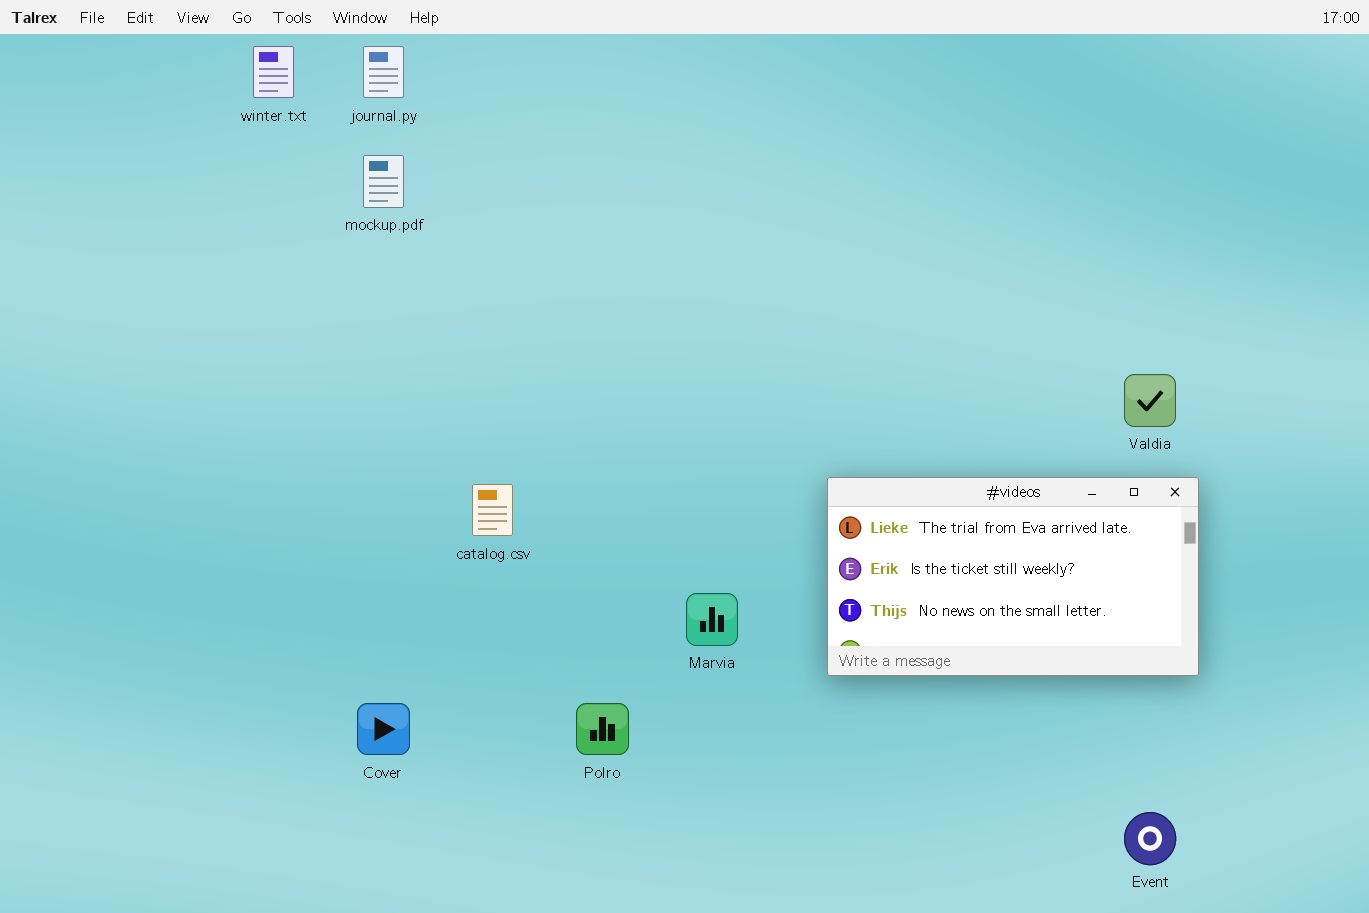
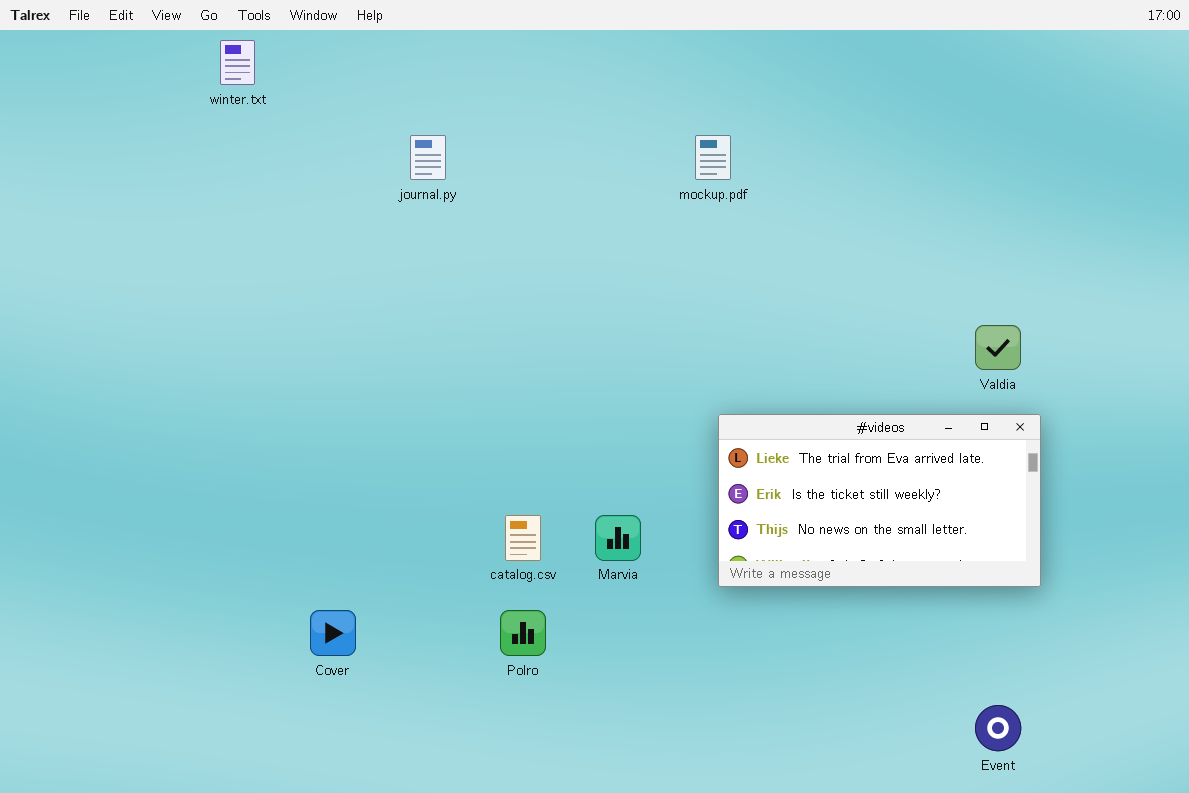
journal.py: [363,46,404,98] -> [410,135,446,180], moved
mockup.pdf: [363,155,404,208] -> [695,135,731,180], moved
catalog.csv: [472,484,513,536] -> [505,515,541,561], moved

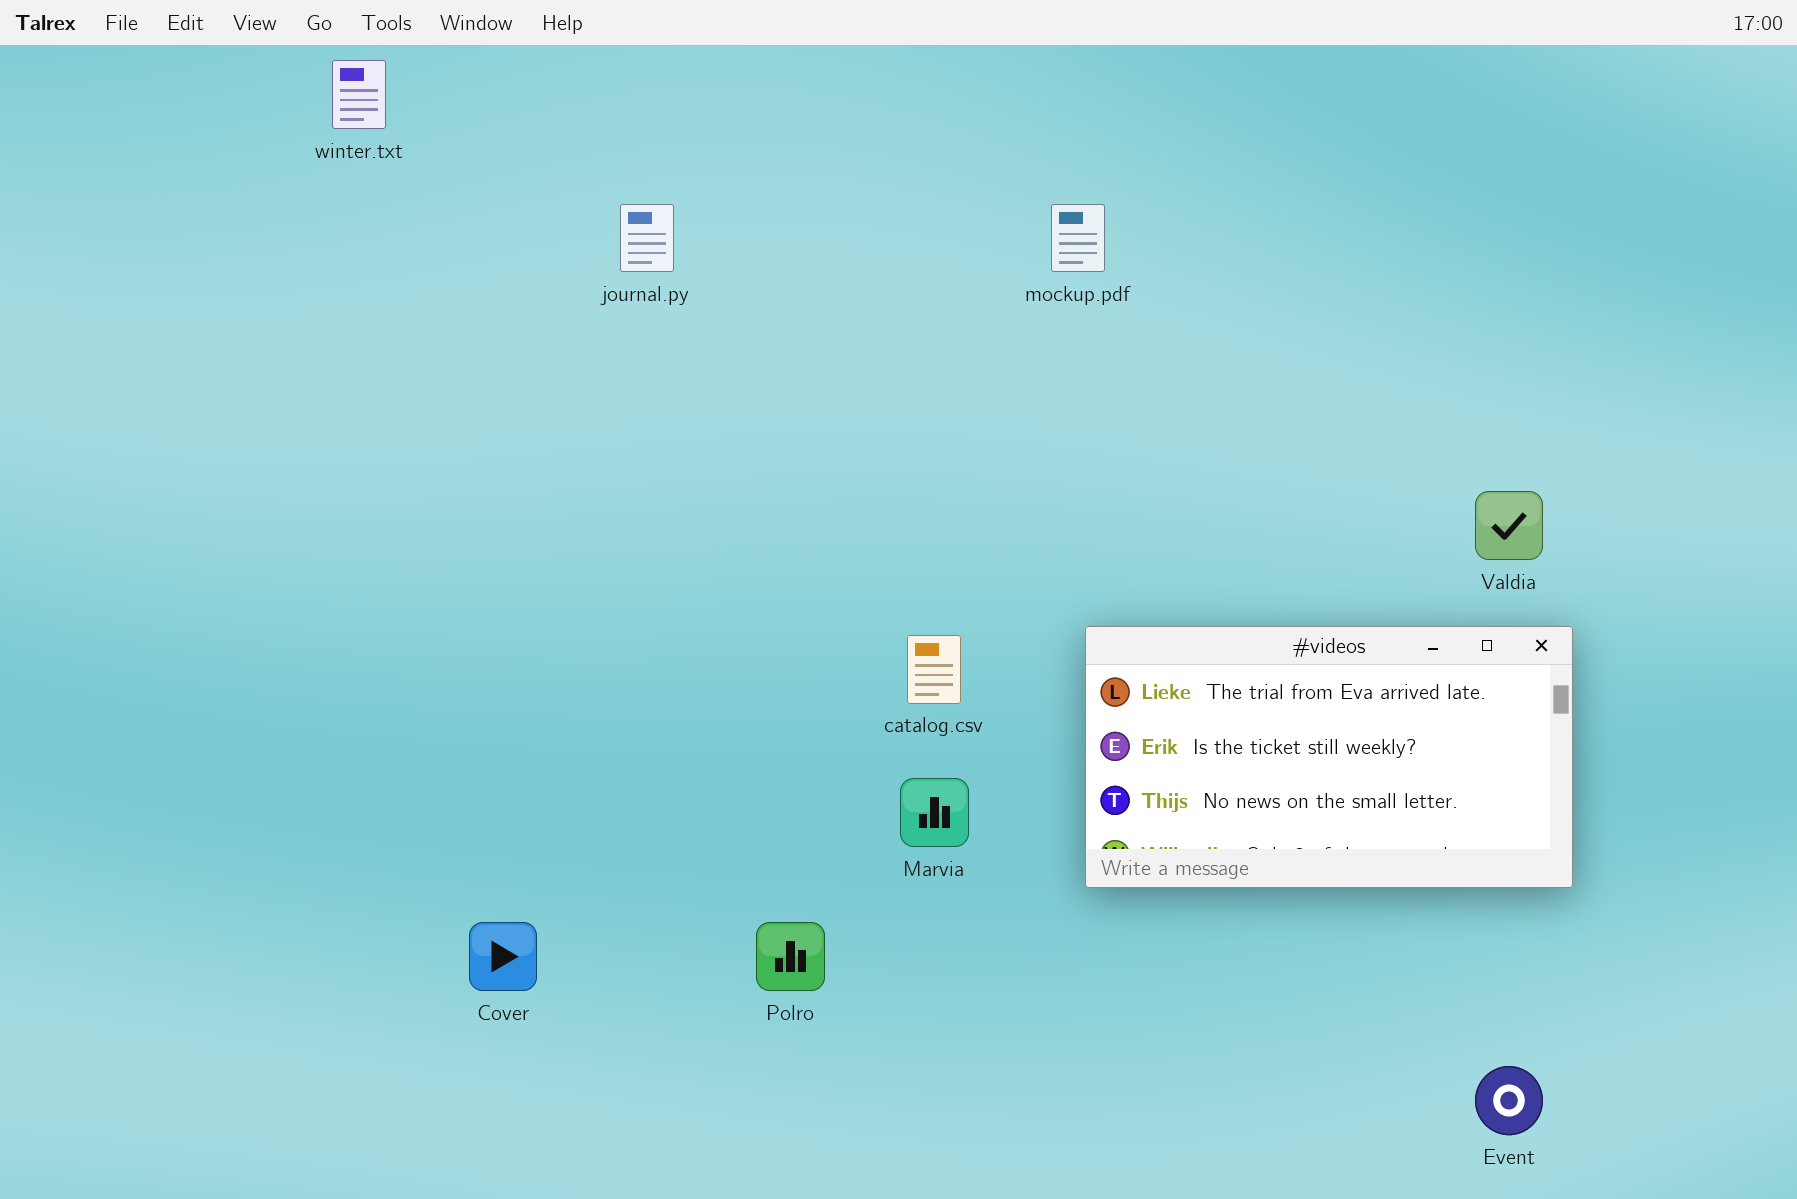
catalog.csv: [505,515,541,561] -> [907,635,961,704], moved

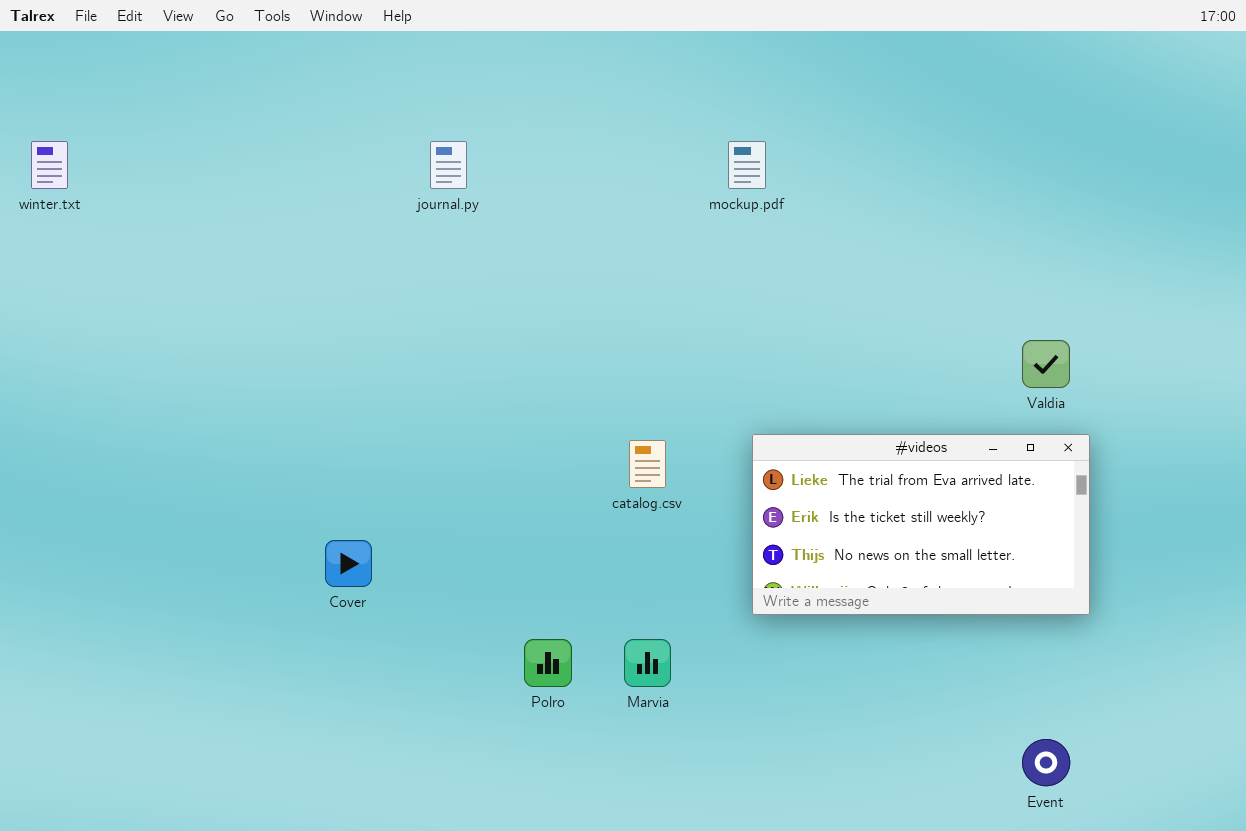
winter.txt: [332,60,386,129] -> [31,141,68,189], moved
Marvia: [900,778,969,847] -> [624,639,671,687], moved
Cover: [469,922,537,991] -> [325,540,372,587], moved

